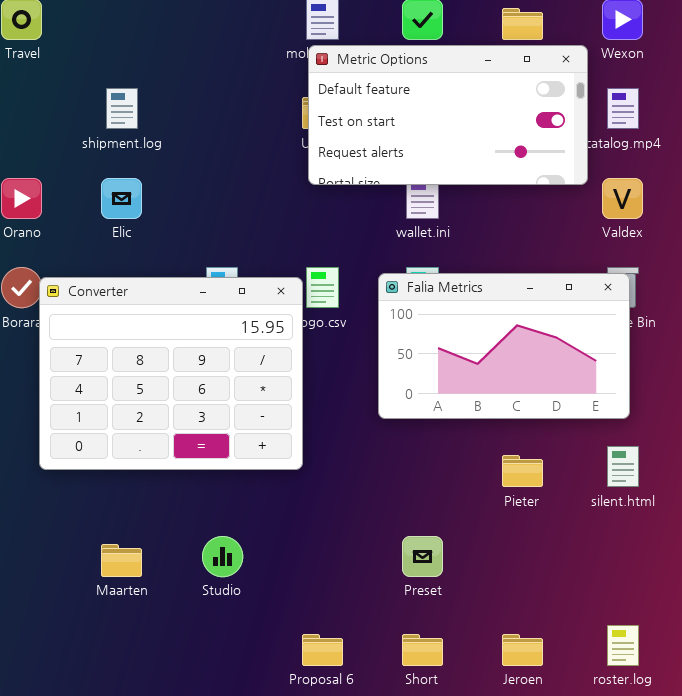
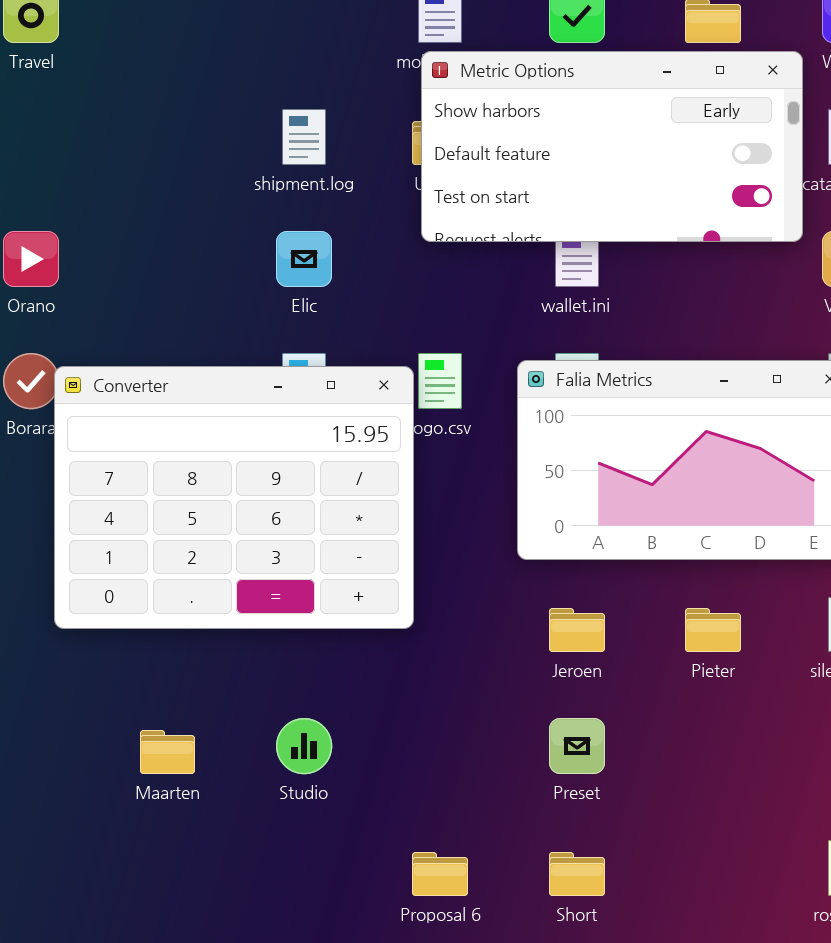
Metric Options: [308,45,588,185] -> [421,51,803,242], scrolled up 1 row
shipment.log: [106,88,138,129] -> [282,109,326,165], moved
Elic: [101,178,142,219] -> [276,231,332,287], moved
Jeroen: [502,634,543,666] -> [549,608,605,652], moved

